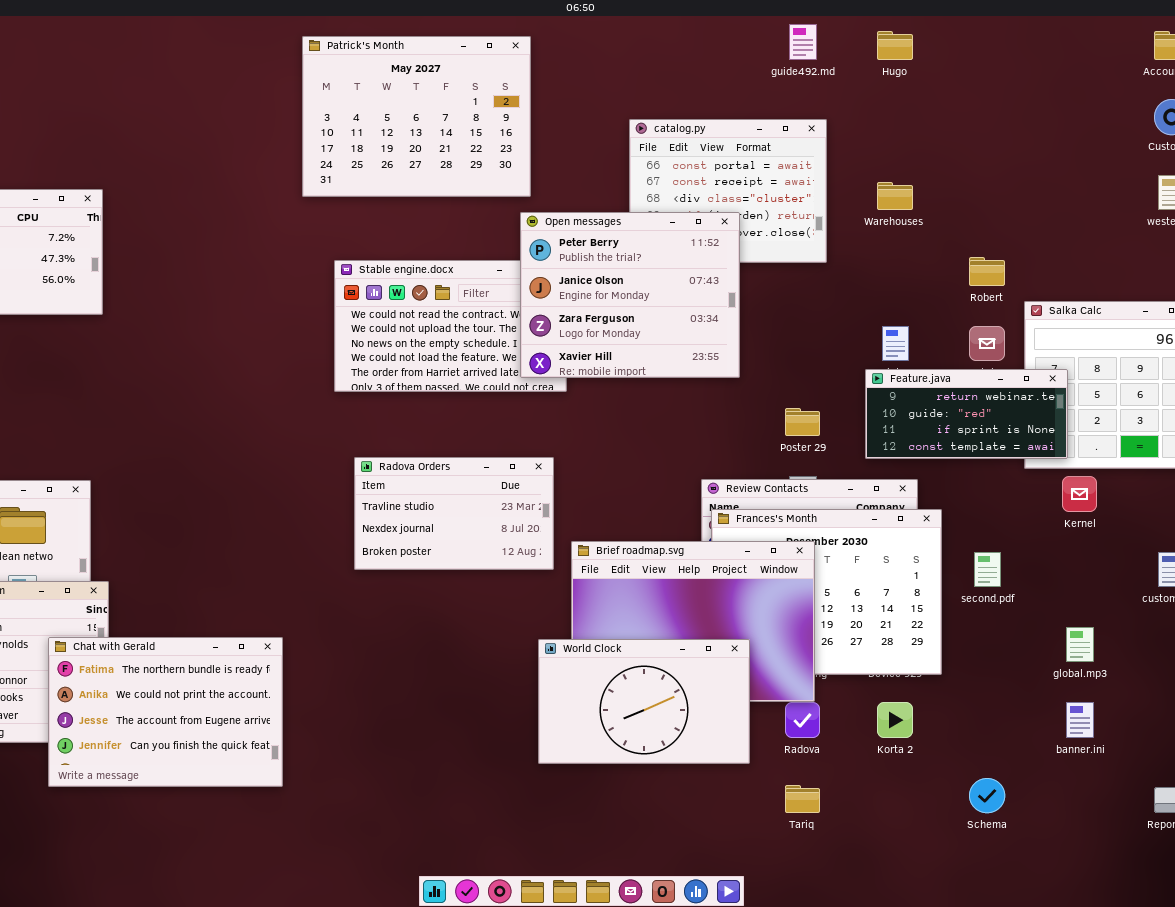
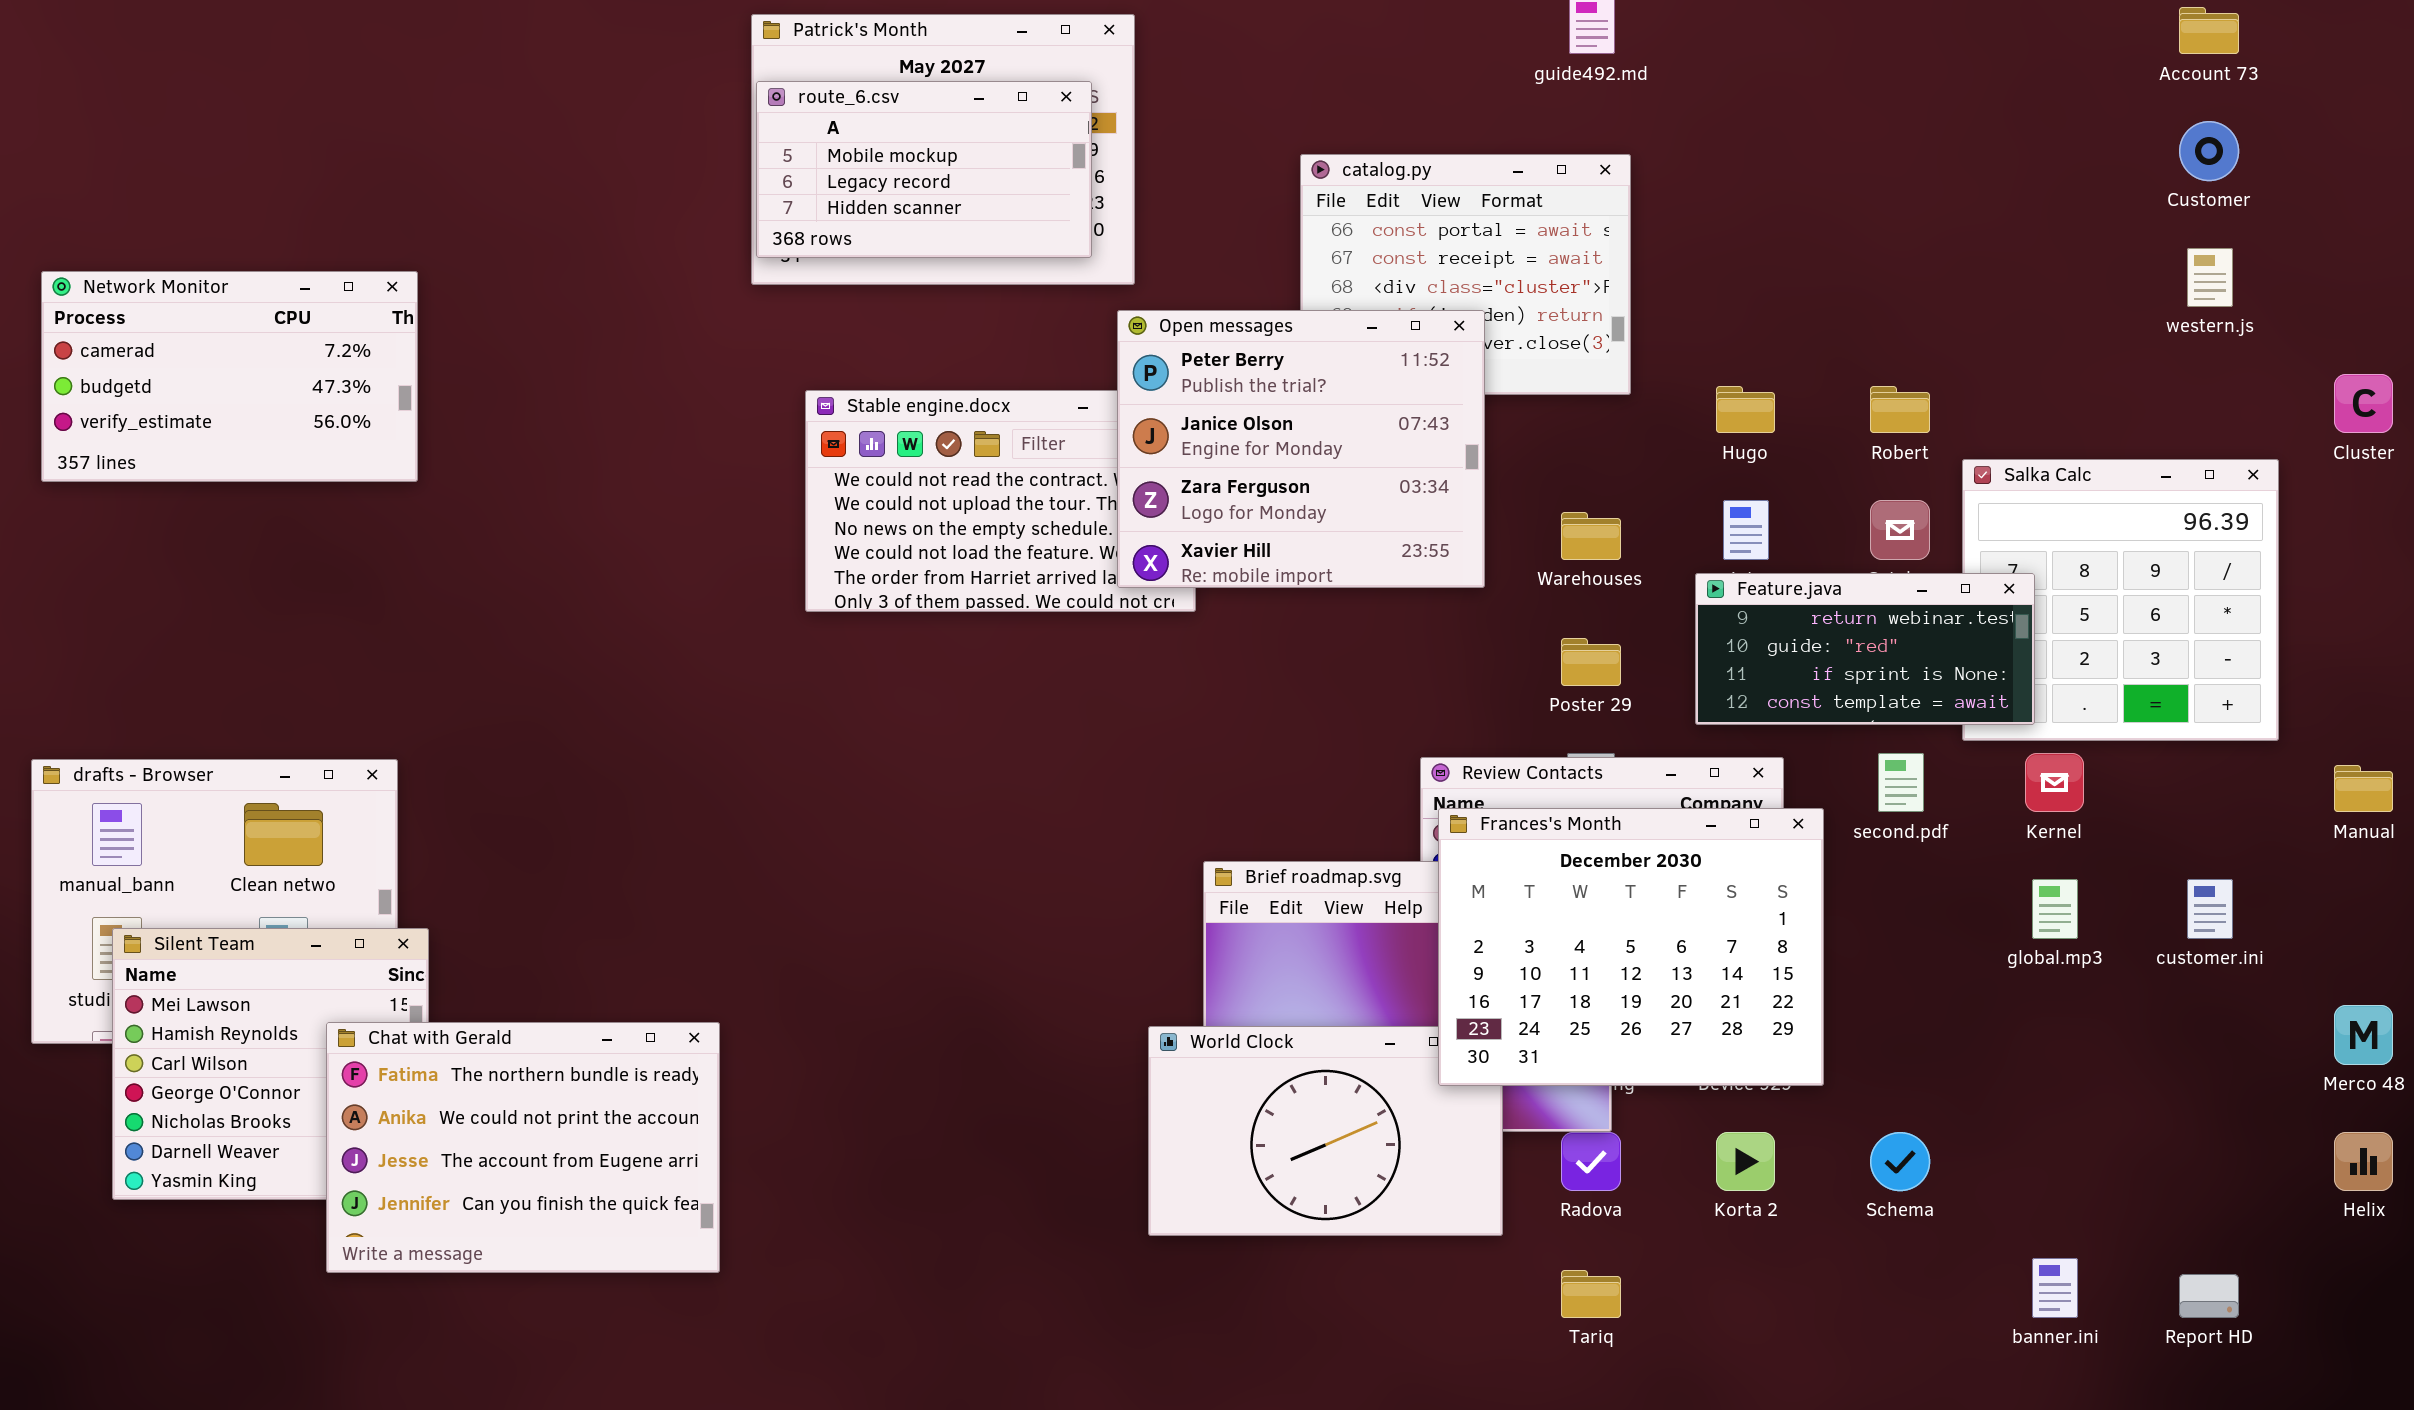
Hugo: [877,31,913,60] -> [1716,386,1775,433], moved
route_6.csv: none -> [756,81,1092,258], opened
Warehouses: [877,182,913,210] -> [1561,512,1621,560], moved
Radova Orders: [354,457,554,570] -> none, closed
Frances's Month: [711,509,942,675] -> [1438,808,1824,1086], raised
second.pdf: [974,552,1001,587] -> [1878,753,1924,812], moved
global.mp3: [1066,627,1094,662] -> [2032,879,2078,939], moved
banner.ini: [1066,702,1094,738] -> [2032,1258,2078,1318], moved
Schema: [969,778,1005,813] -> [1870,1132,1930,1191], moved

